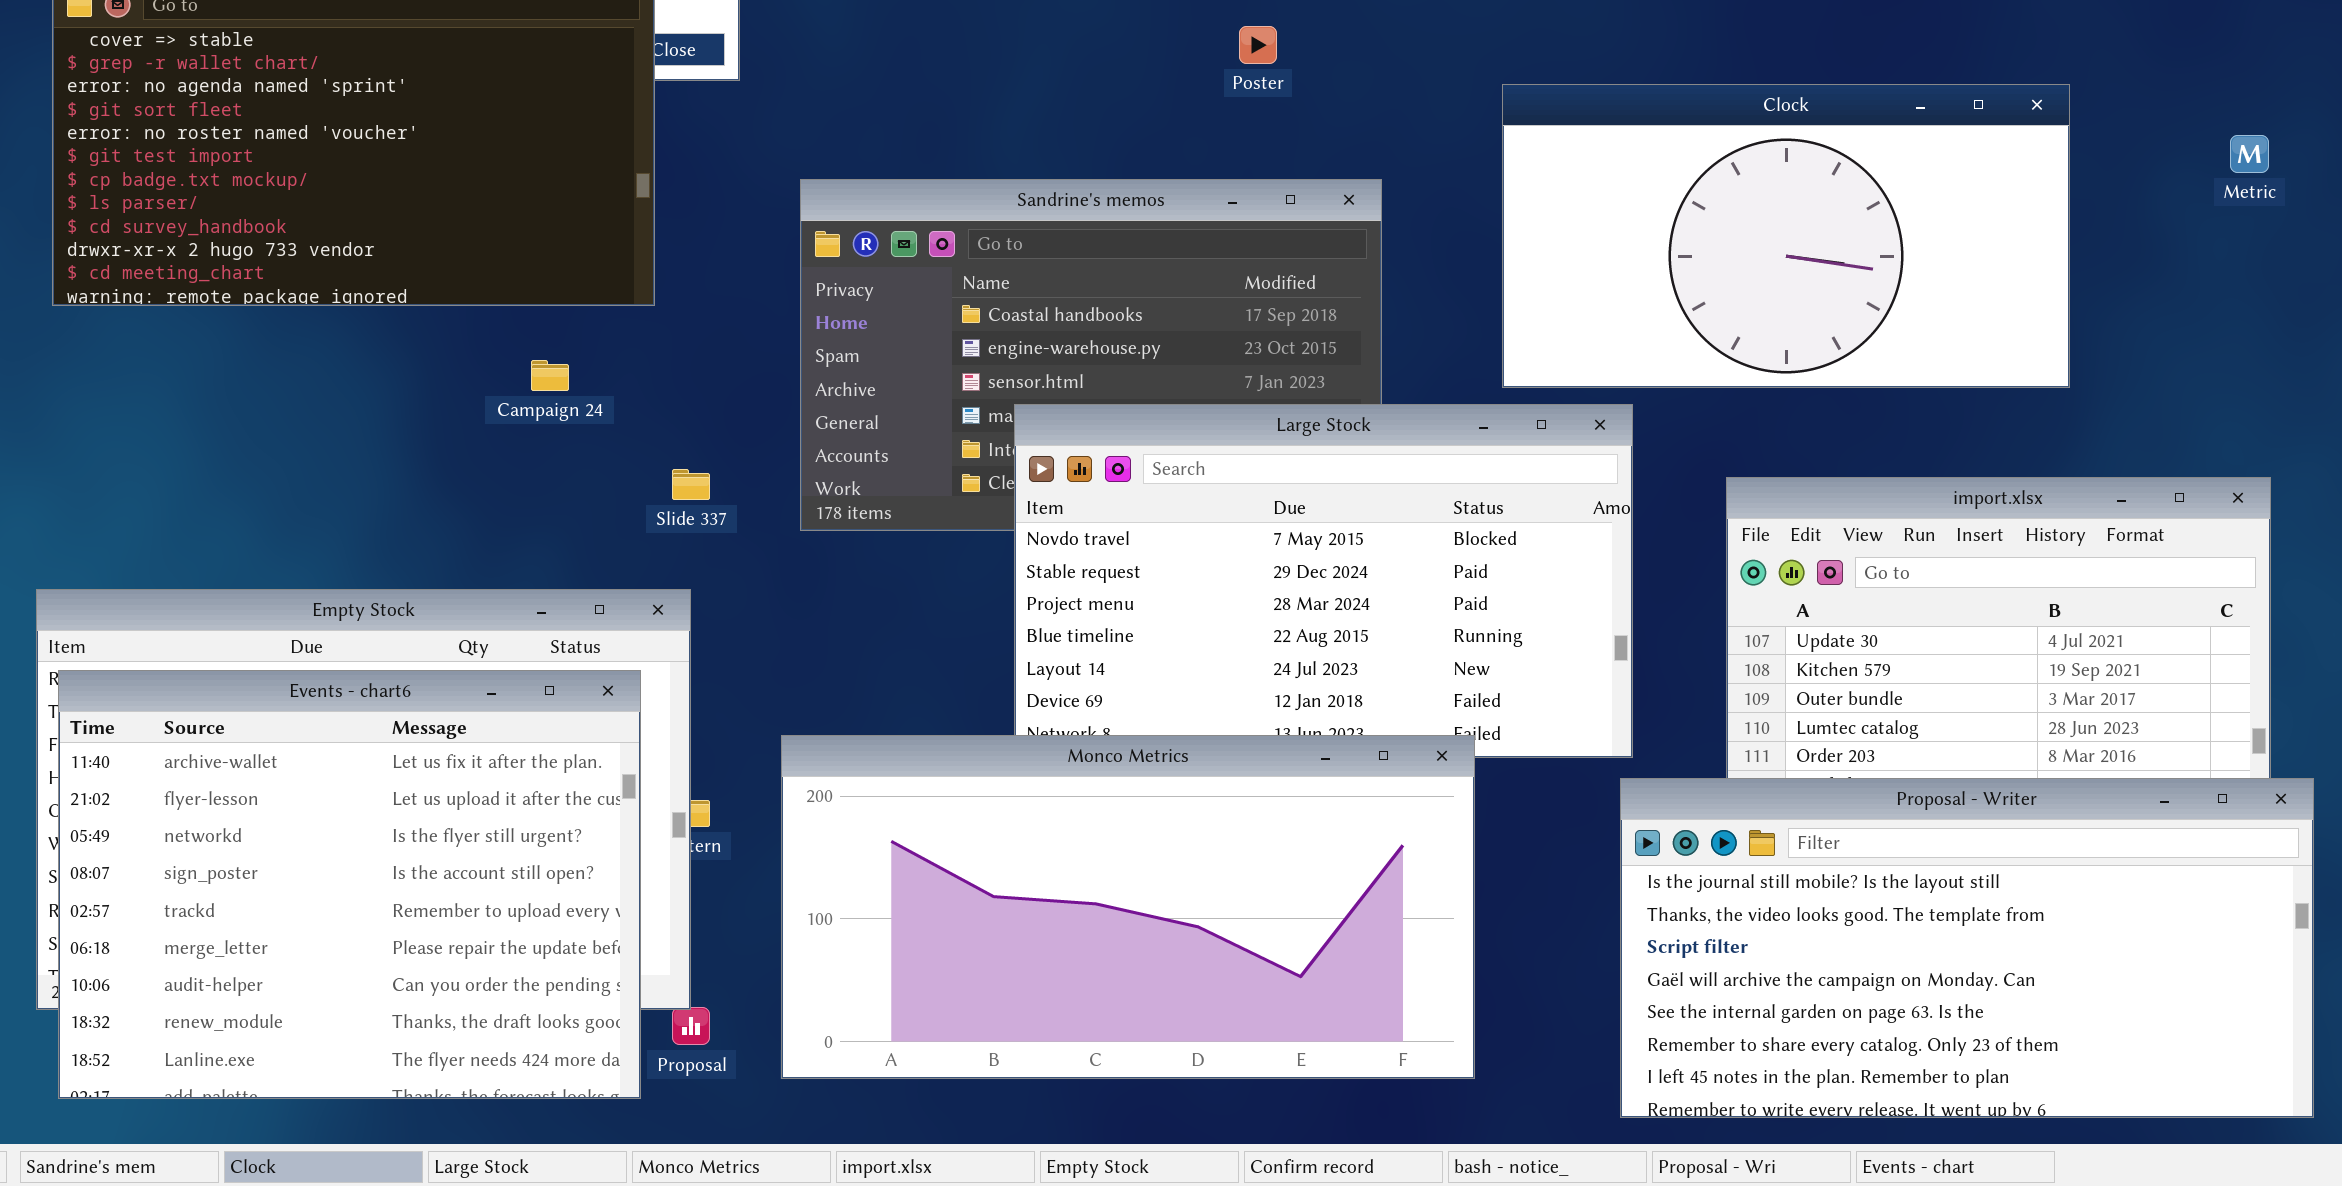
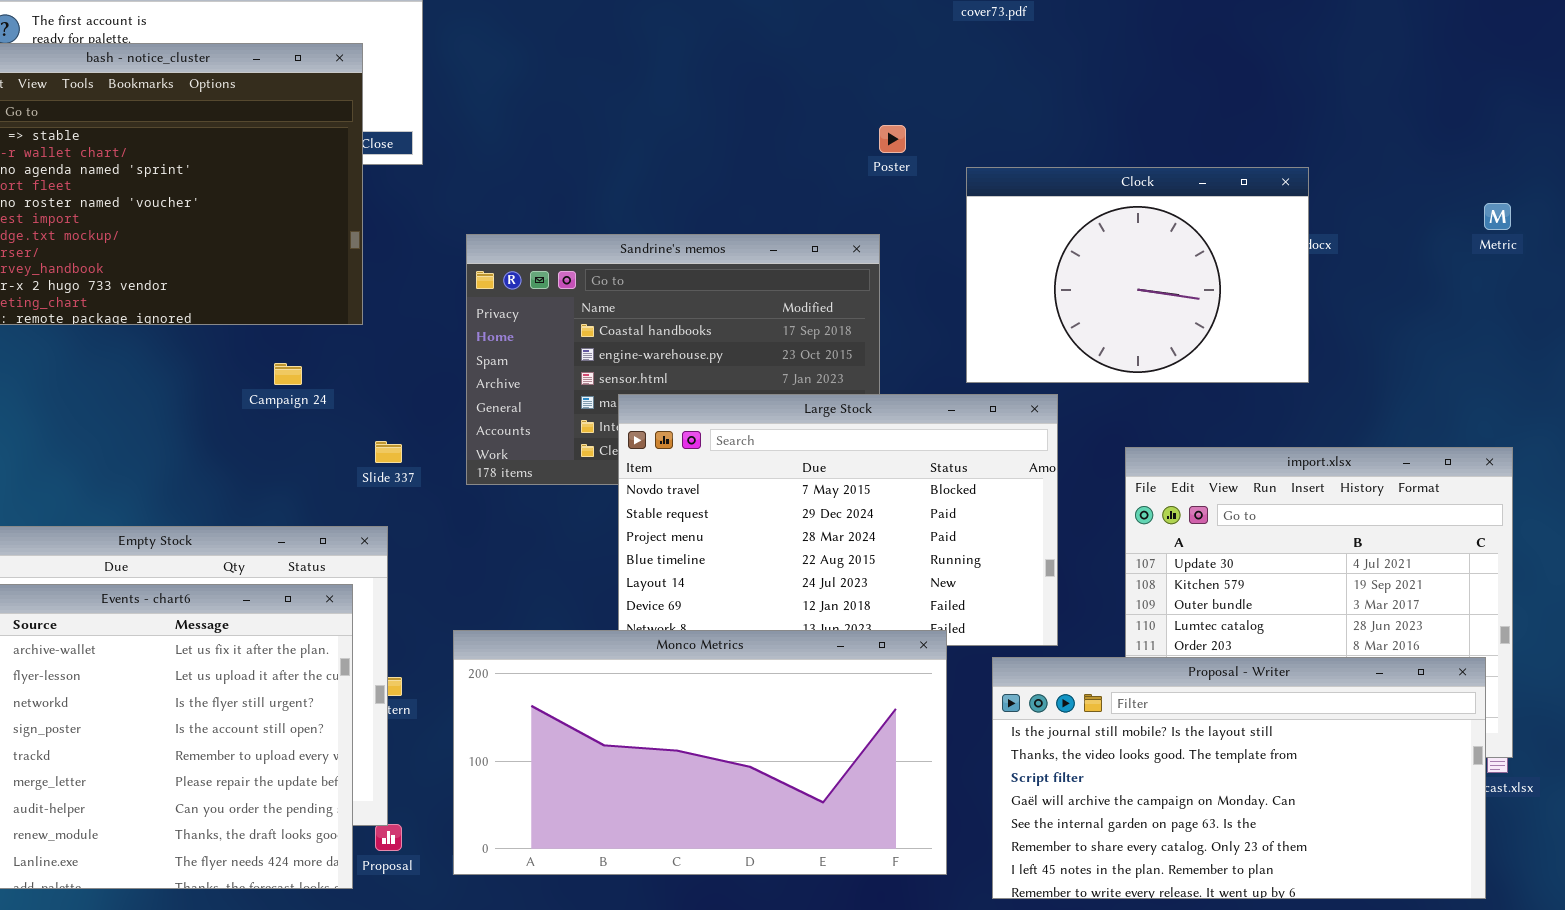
Poster: [1239,26,1277,64] -> [879,125,906,153], moved
Clock: [1502,84,2070,388] -> [966,167,1309,383], resized
Proposal - Writer: [1620,778,2314,1118] -> [992,657,1486,899], moved

